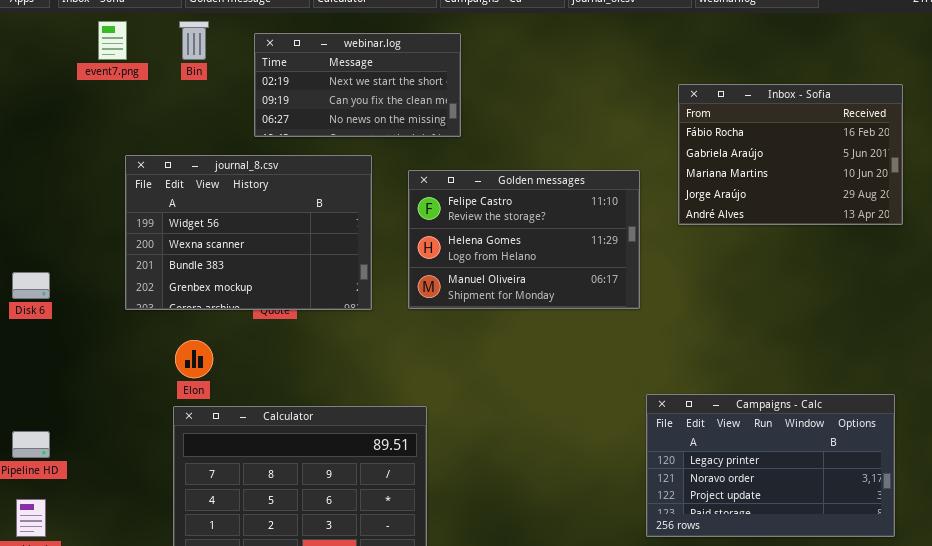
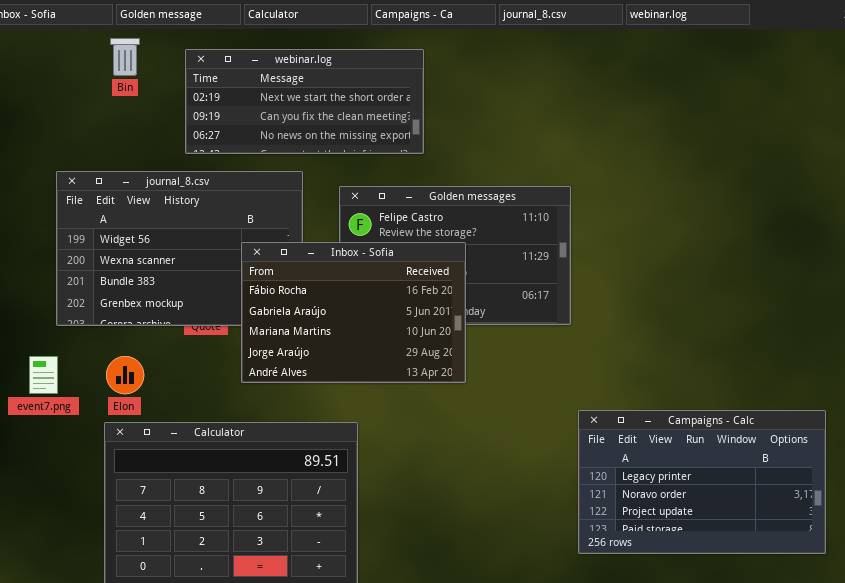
event7.png: [98,21,127,60] -> [29,356,58,394], moved
webinar.log: [254,33,461,137] -> [185,49,424,154], resized
Inbox - Sofia: [678,84,903,225] -> [241,242,466,383], moved

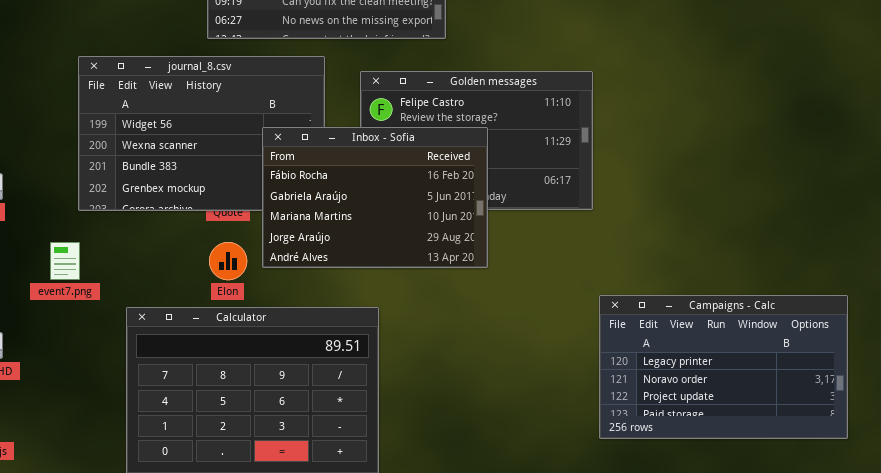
Elon: [106,356,144,394] -> [209,242,247,280], moved

